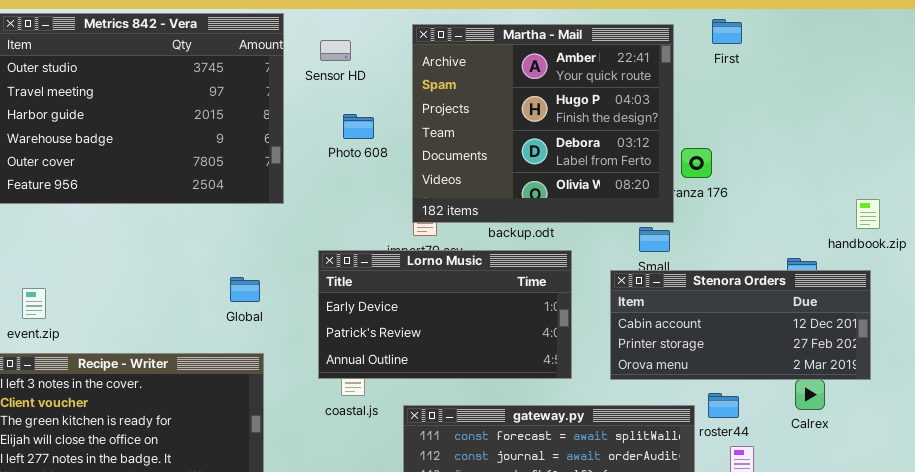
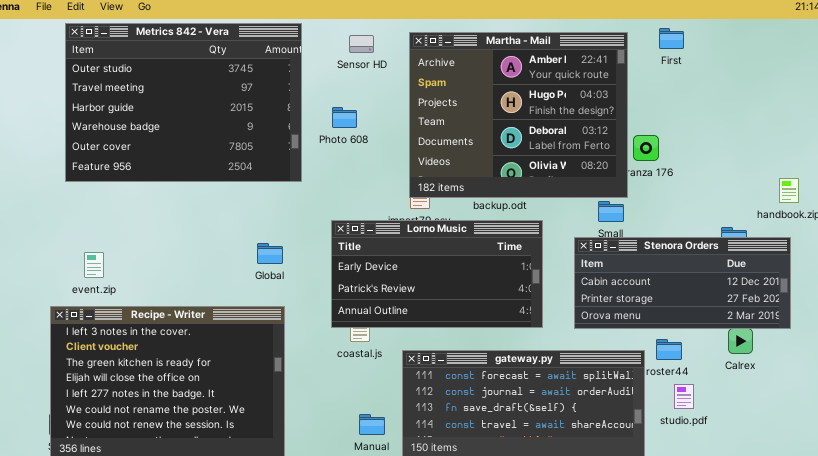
Sensor HD: [320,40,351,61] -> [349,35,374,53], moved
Photo 608: [343,114,374,139] -> [332,107,357,128], moved

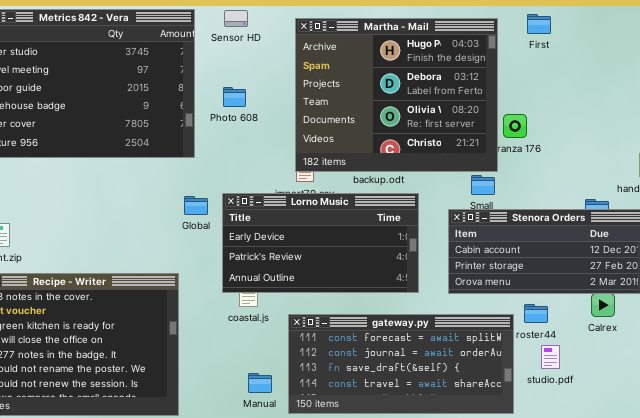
Martha - Mail: [409,32,628,198] -> [295,18,498,172], scrolled down 1 row
Sensor HD: [349,35,374,53] -> [224,10,248,27], moved
Global: [257,243,283,264] -> [184,196,208,215], moved

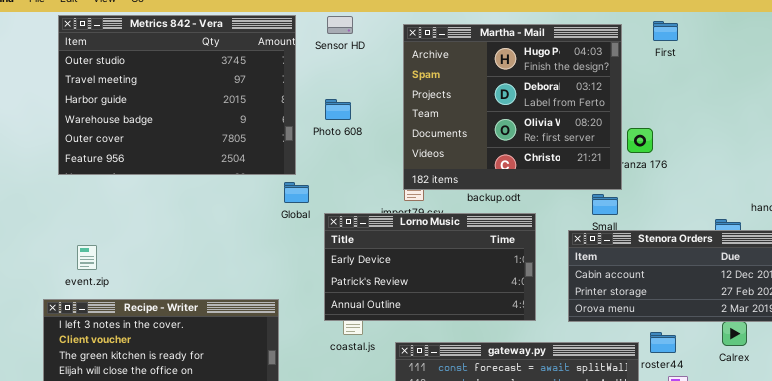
Global: [184,196,208,215] -> [284,182,309,203], moved

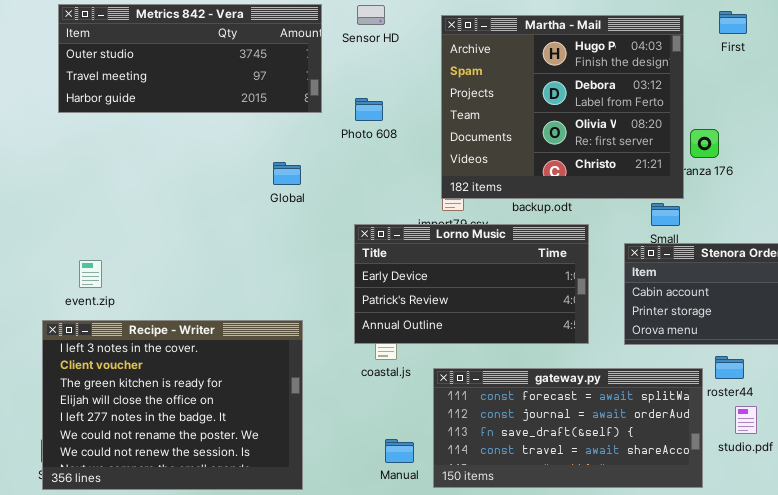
Metrics 842 - Vera: [58,15,296,175] -> [58,4,322,113], resized
Global: [284,182,309,203] -> [273,162,301,185], moved

